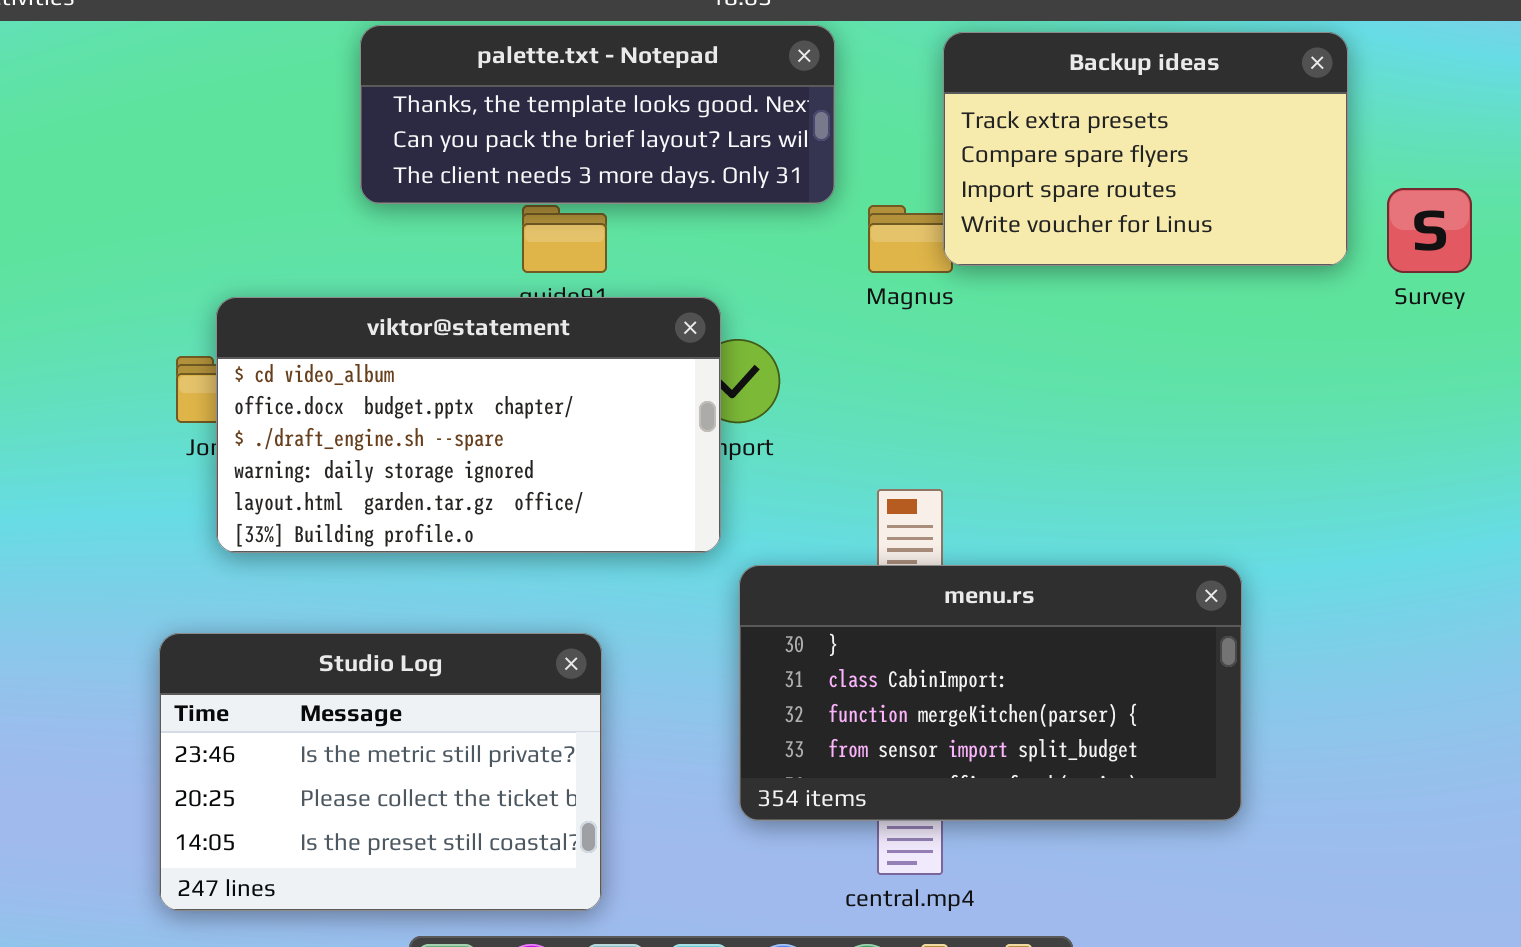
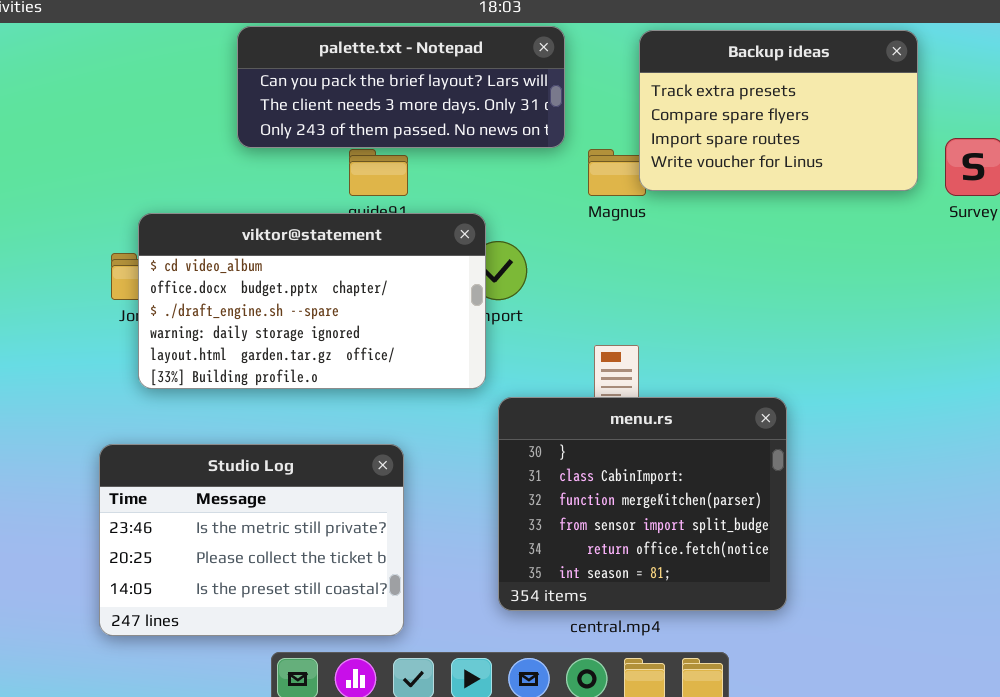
palette.txt - Notepad: [360,25,835,204] -> [237,26,565,148], scrolled down 1 row
menu.rs: [739,565,1242,821] -> [498,397,787,611], resized

